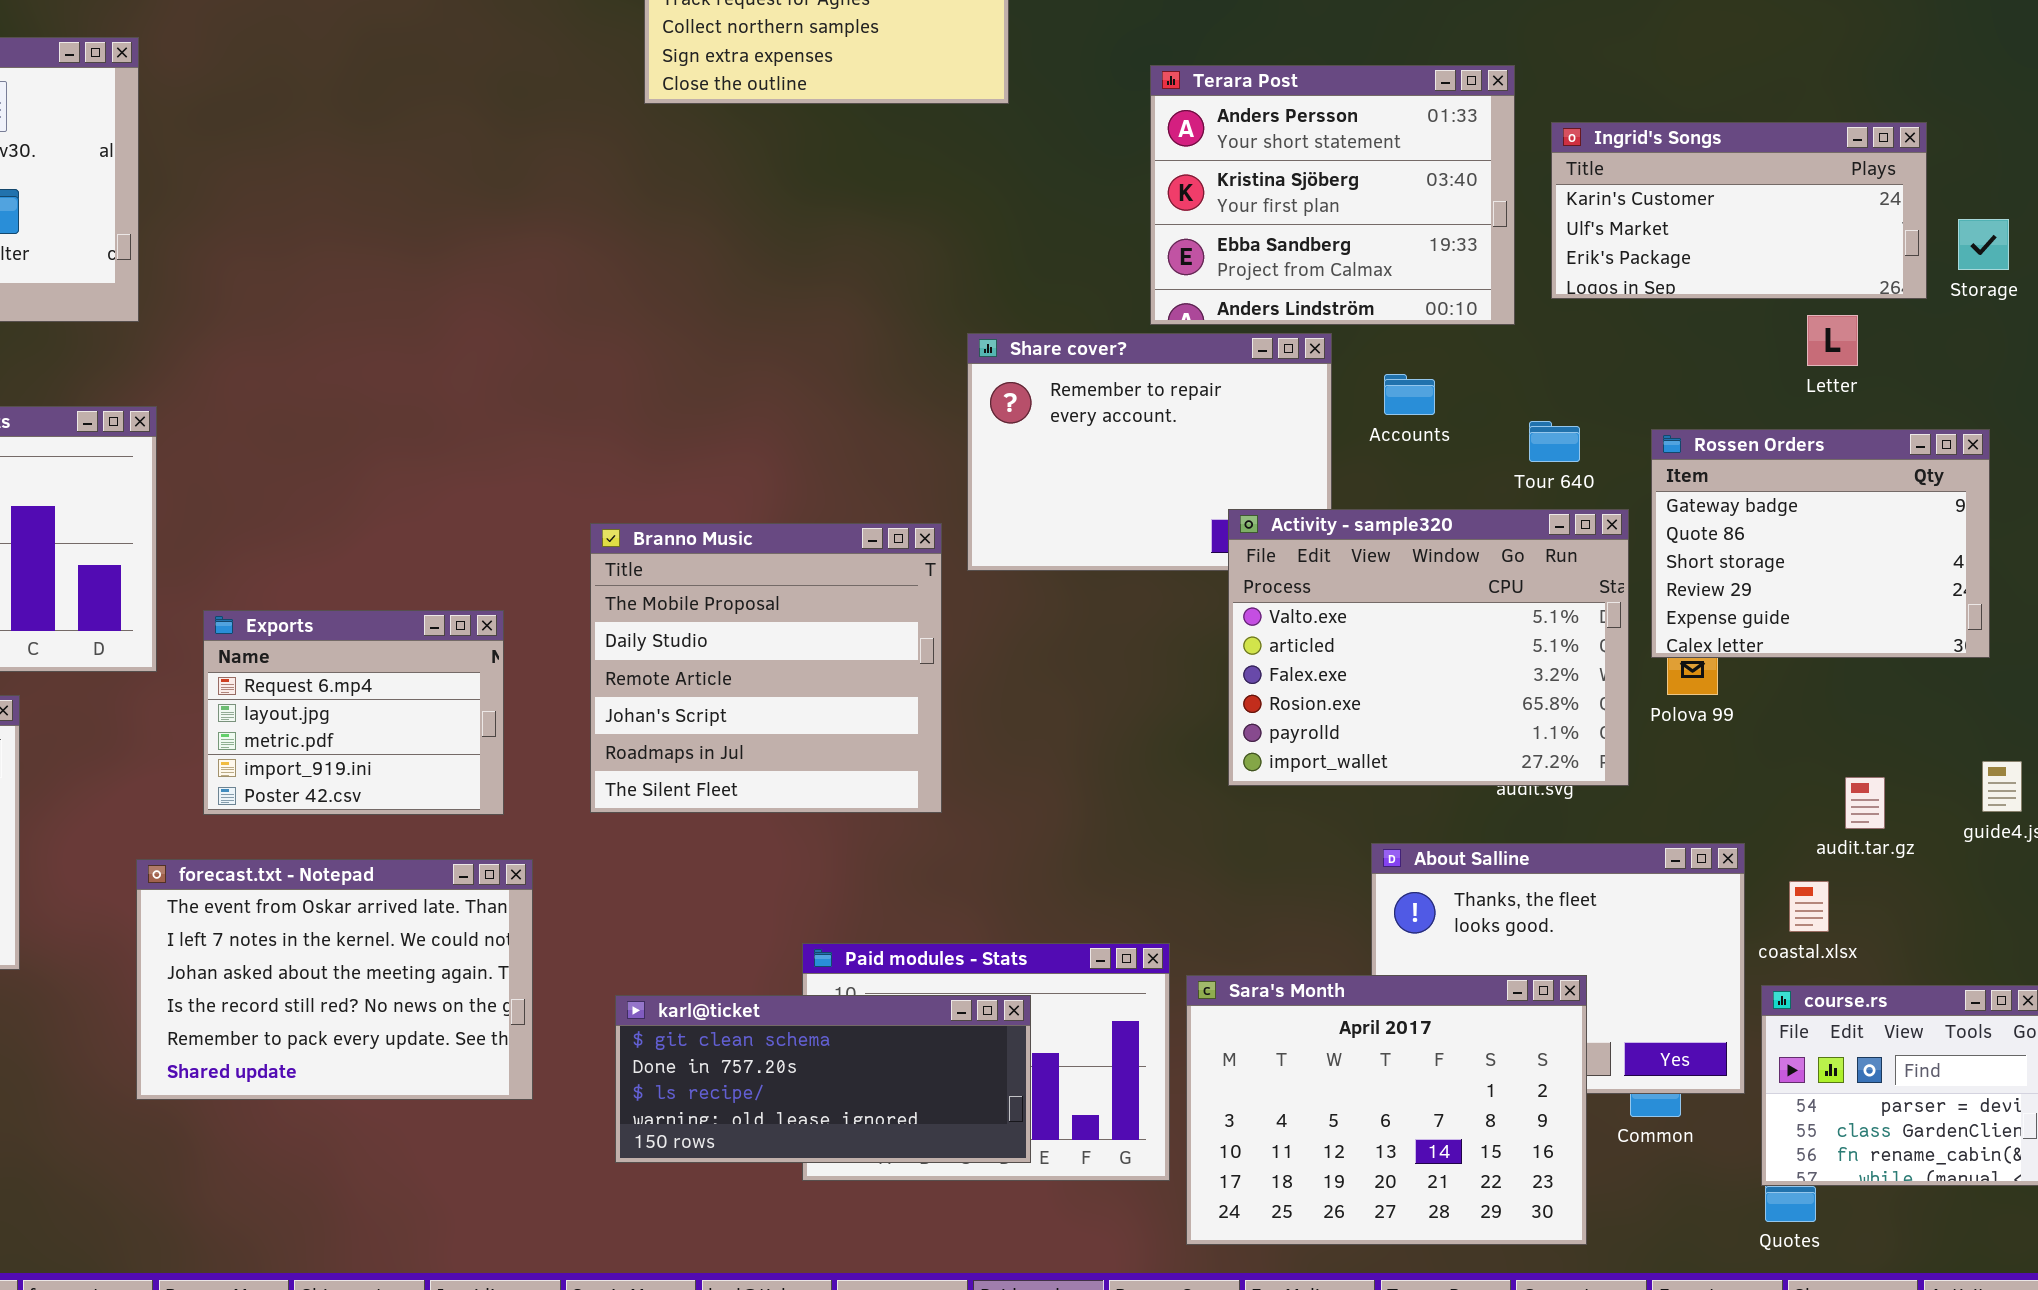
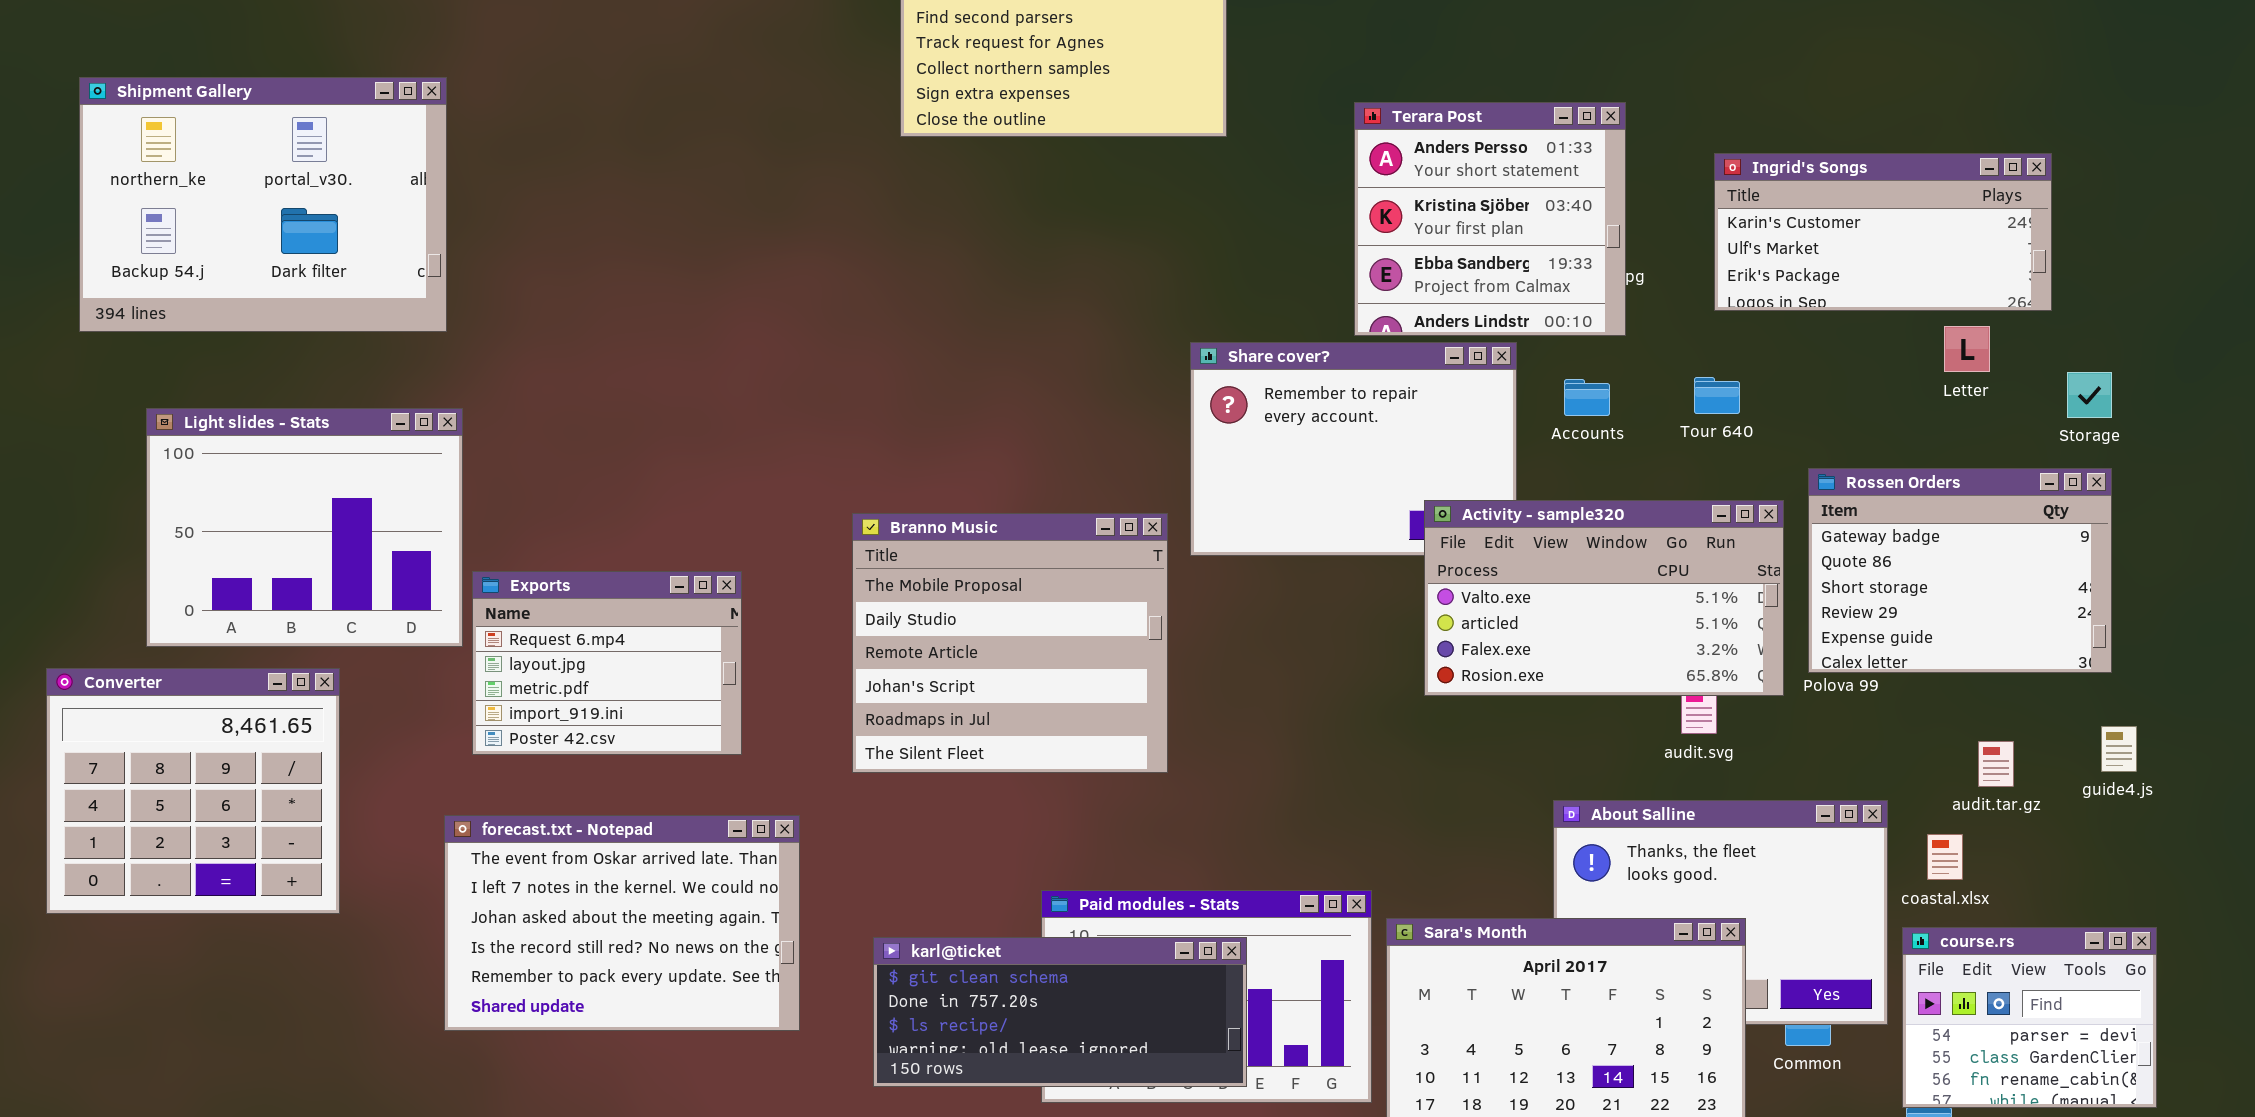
Terara Post: [1150,65,1515,325] -> [1354,102,1626,336], resized
Storage: [1958,219,2009,270] -> [2067,372,2112,418], moved
Tour 640: [1529,421,1580,462] -> [1694,377,1740,414], moved
Rossen Orders: [1651,429,1990,658] -> [1808,468,2112,673], moved
Activity - sample320: [1228,509,1629,786] -> [1424,500,1784,696], resized
Exports: [203,610,504,815] -> [472,571,742,755], moved

